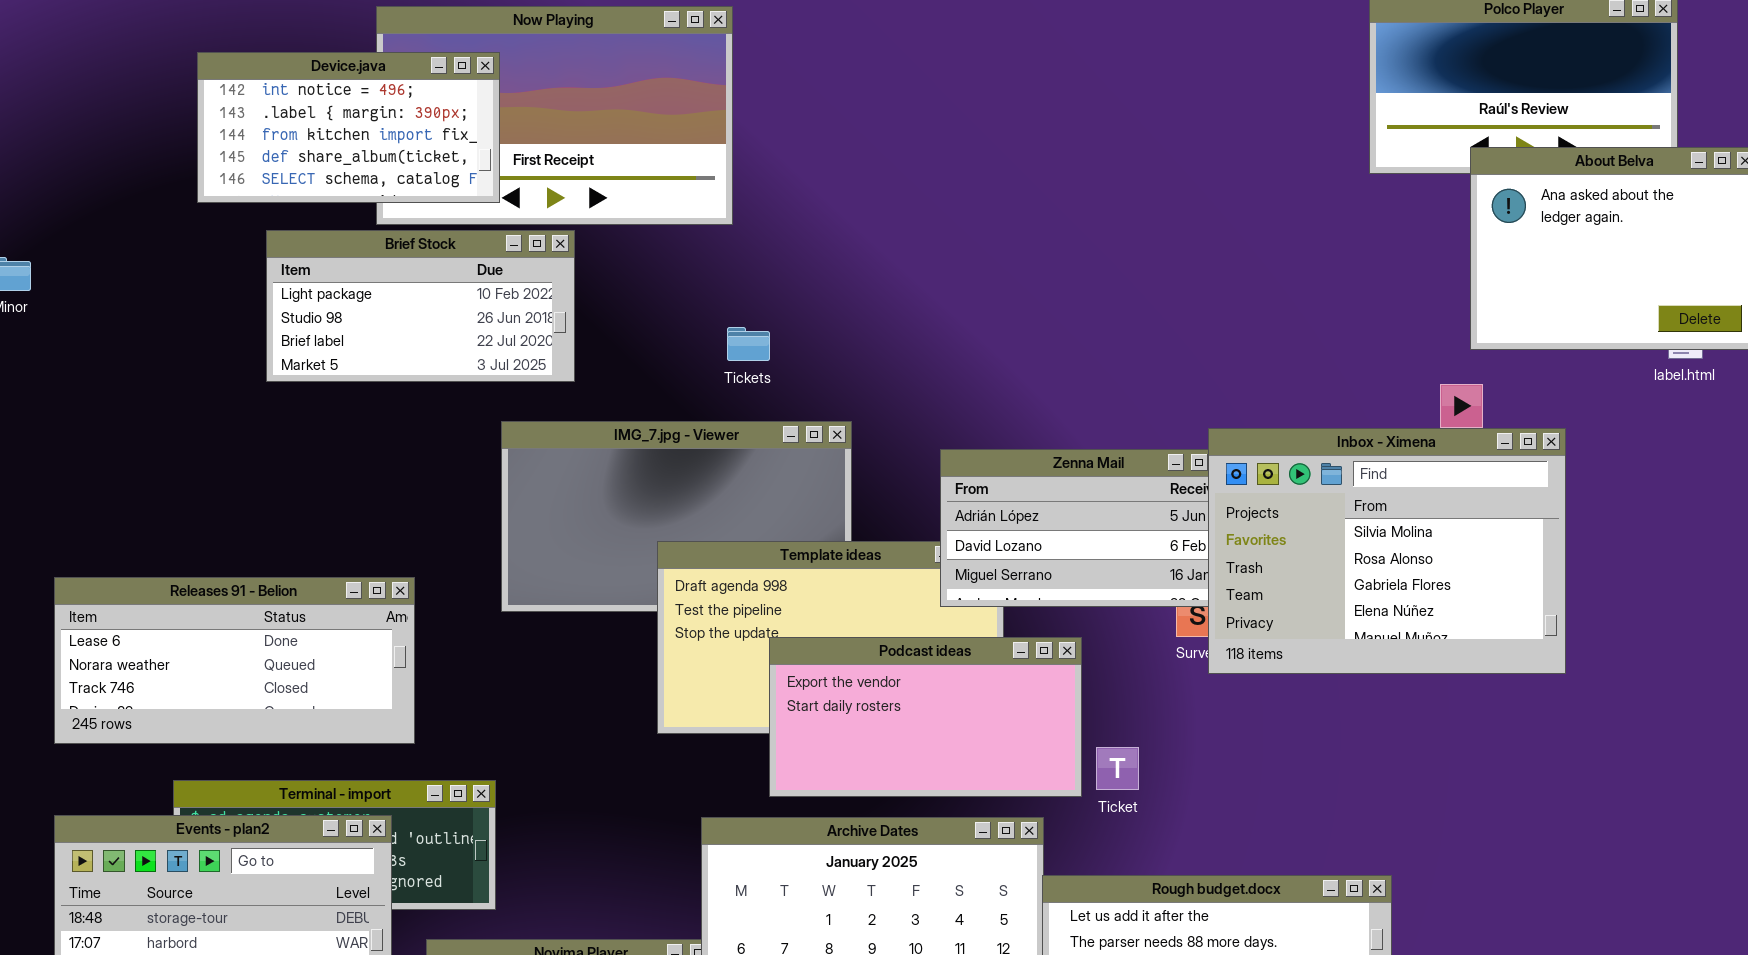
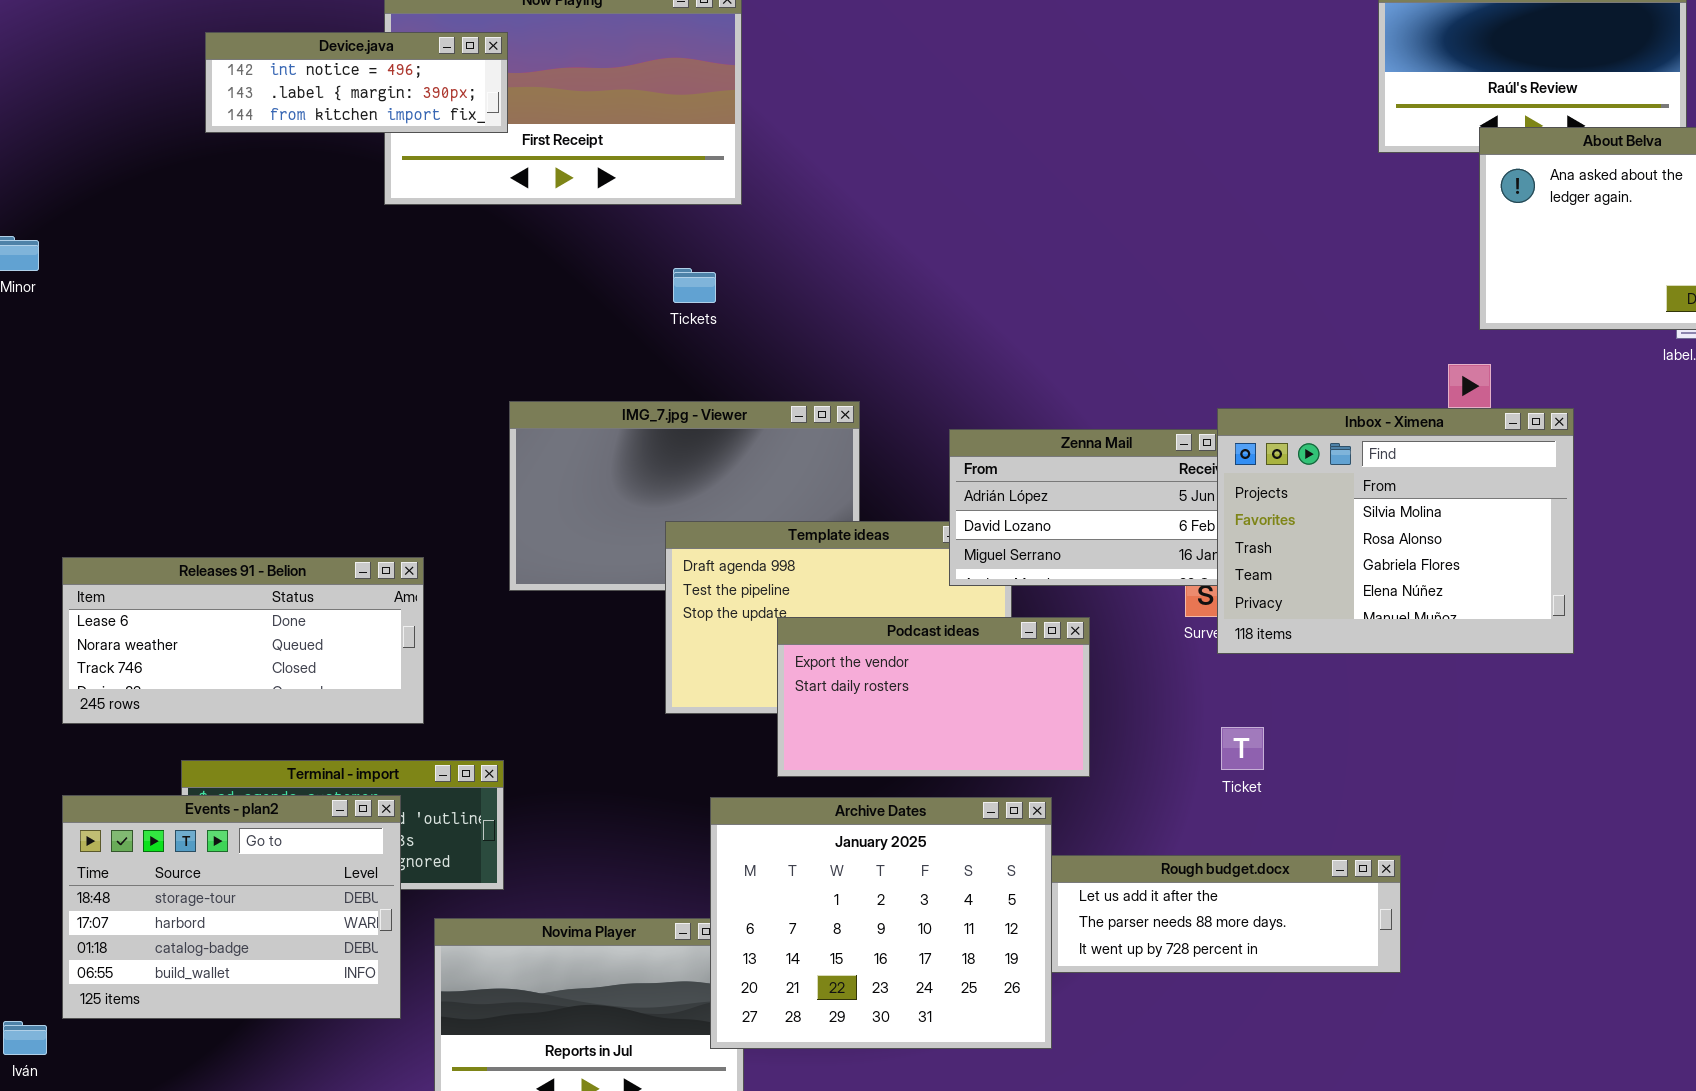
Device.java: [197,52,500,203] -> [205,32,508,133], resized
Brief Stock: [266,230,575,382] -> none, closed
Tickets: [727,327,770,361] -> [673,268,716,303], moved
Ticket: [1096,747,1139,790] -> [1221,727,1264,770], moved

